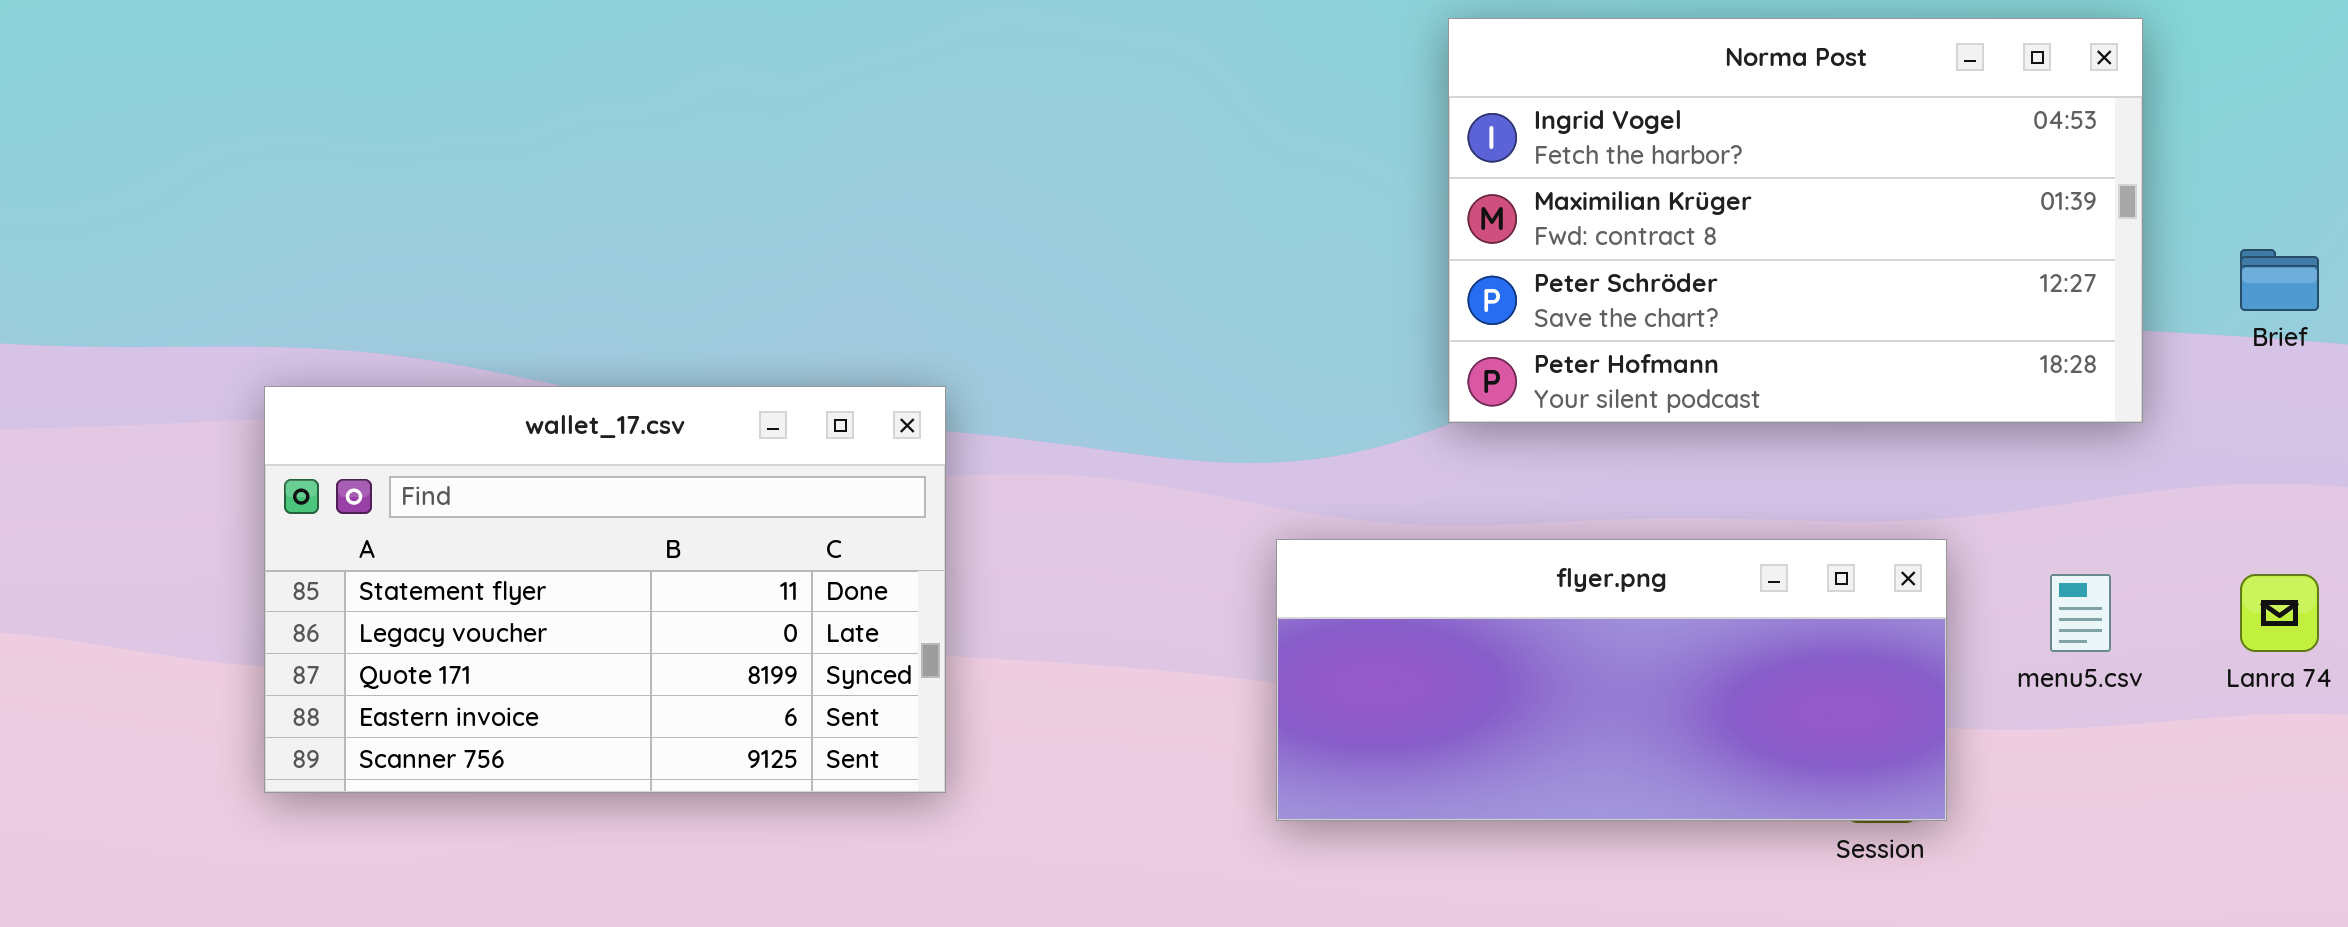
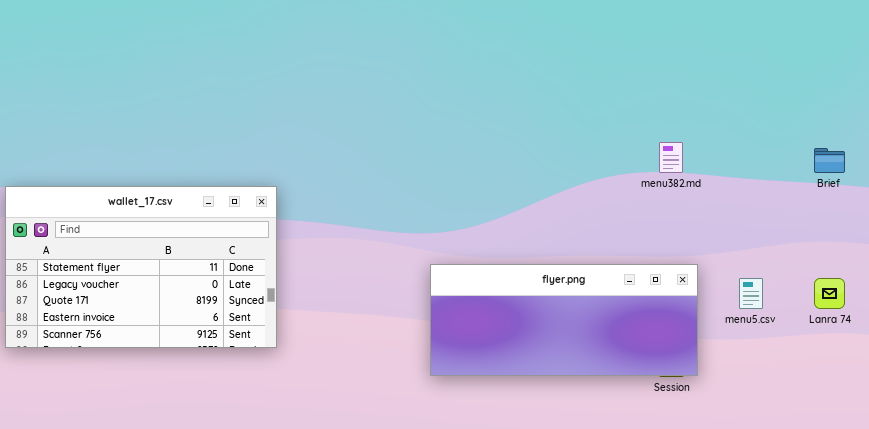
Norma Post: [1448,18,2143,423] -> none, closed
wallet_17.csv: [264,386,946,793] -> [5,186,277,348], moved

